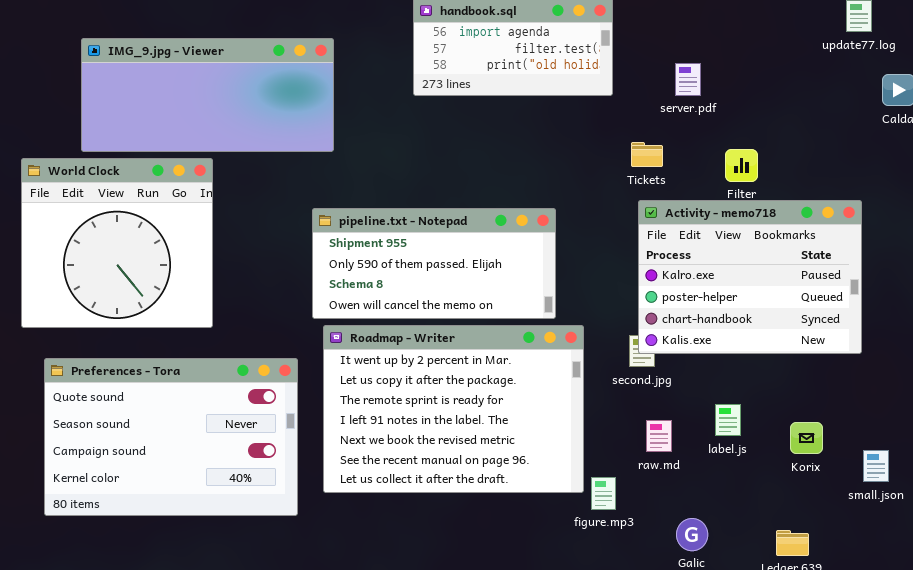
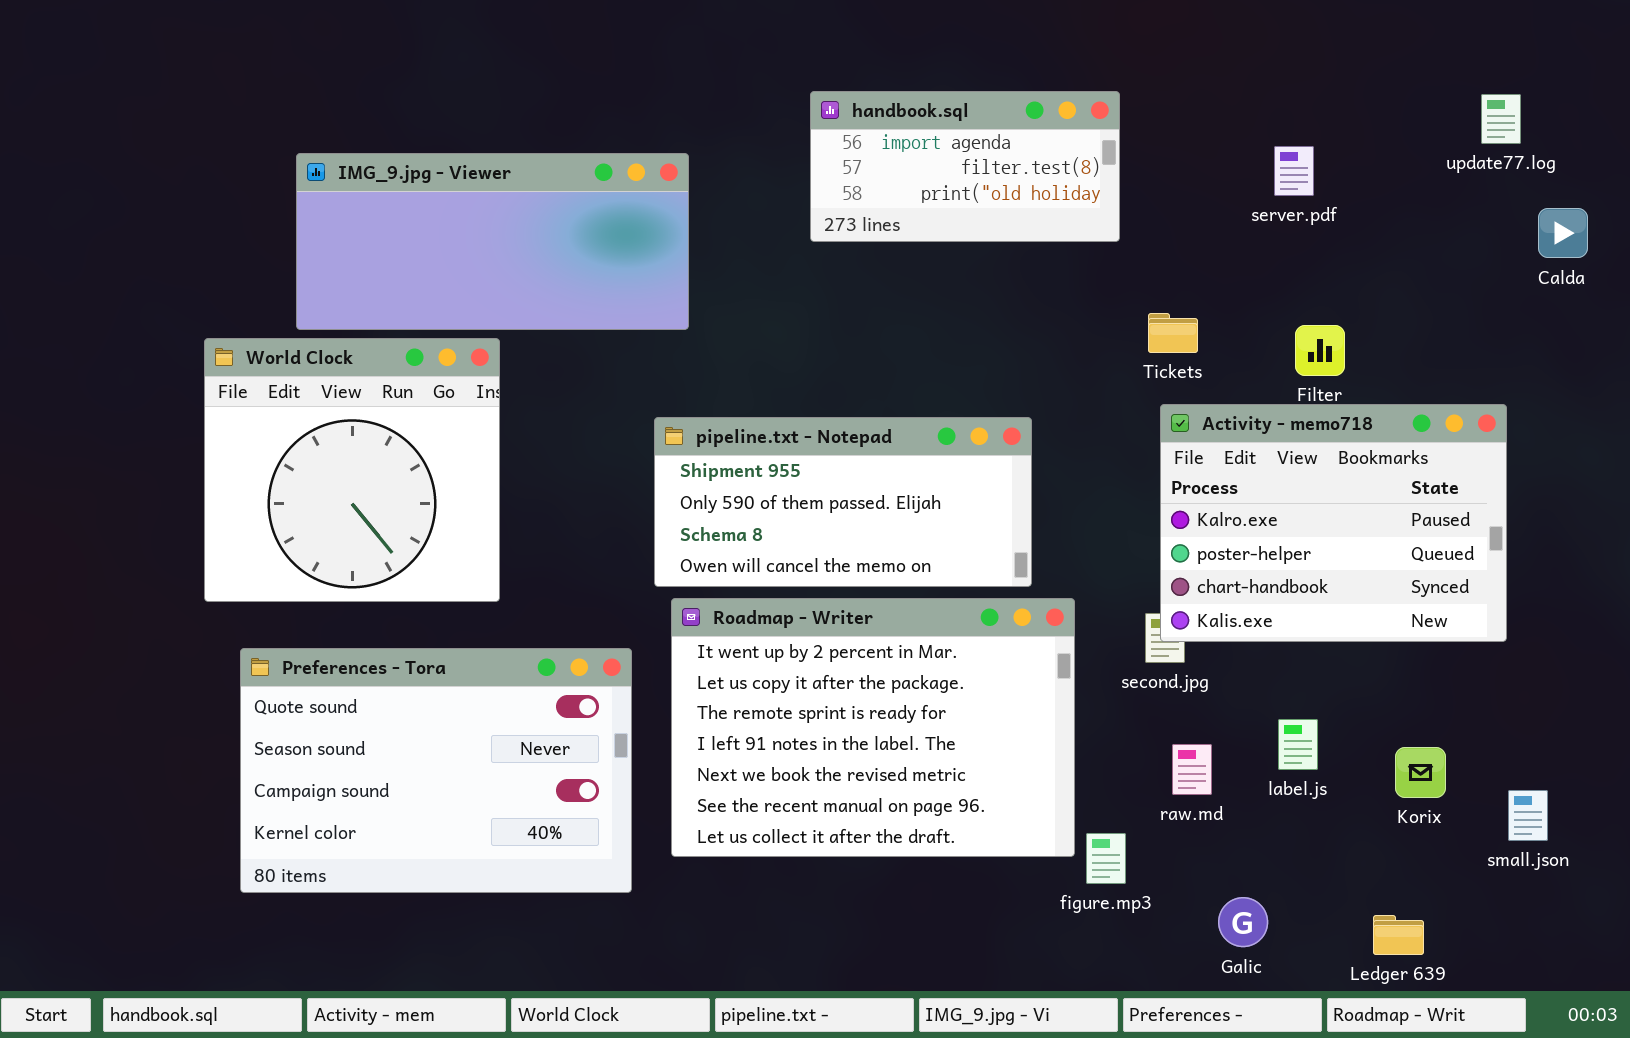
server.pdf: [675,63,701,96] -> [1274,146,1314,196], moved

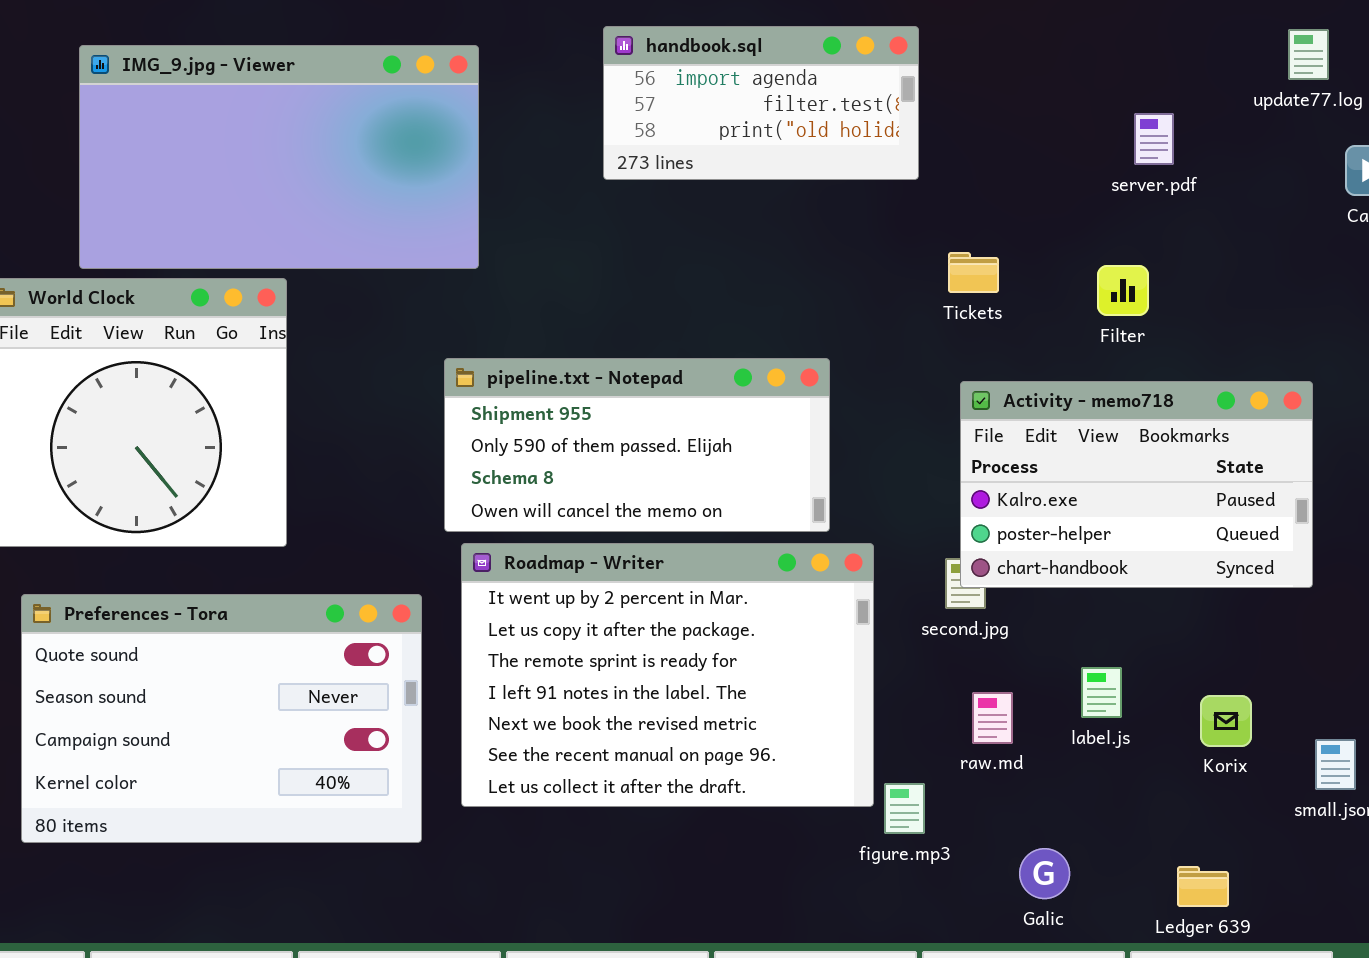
server.pdf: [1274,146,1314,196] -> [1134,113,1174,165], moved
IMG_9.jpg - Viewer: [296,153,689,330] -> [79,45,479,269], resized
Activity - memo718: [1160,404,1507,642] -> [960,381,1313,588], resized

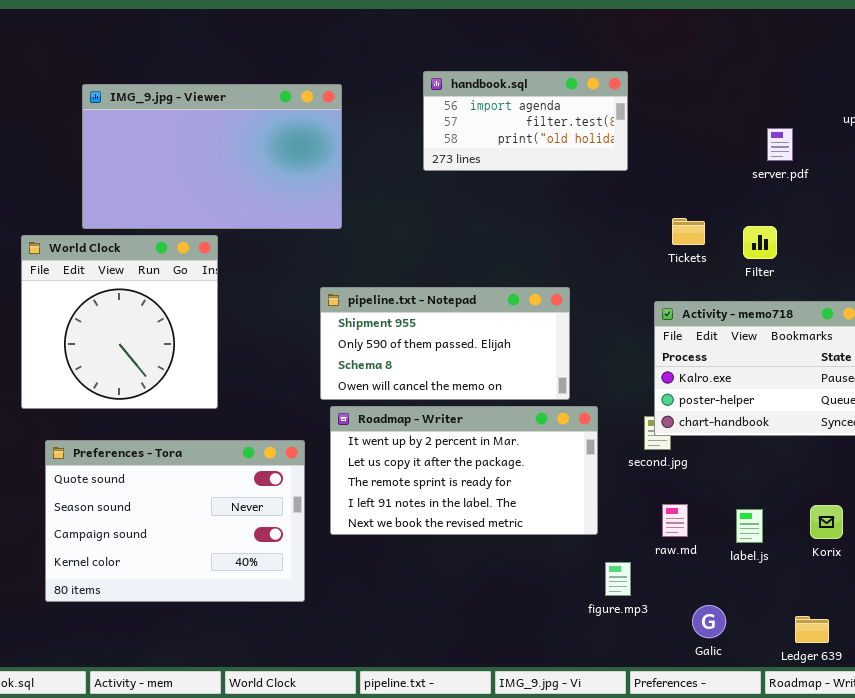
Tickets: [948,252,999,293] -> [672,218,705,245], moved
Roadmap - Writer: [461,543,874,807] -> [330,406,598,535], resized
label.js: [1081,667,1122,718] -> [736,509,763,543], moved

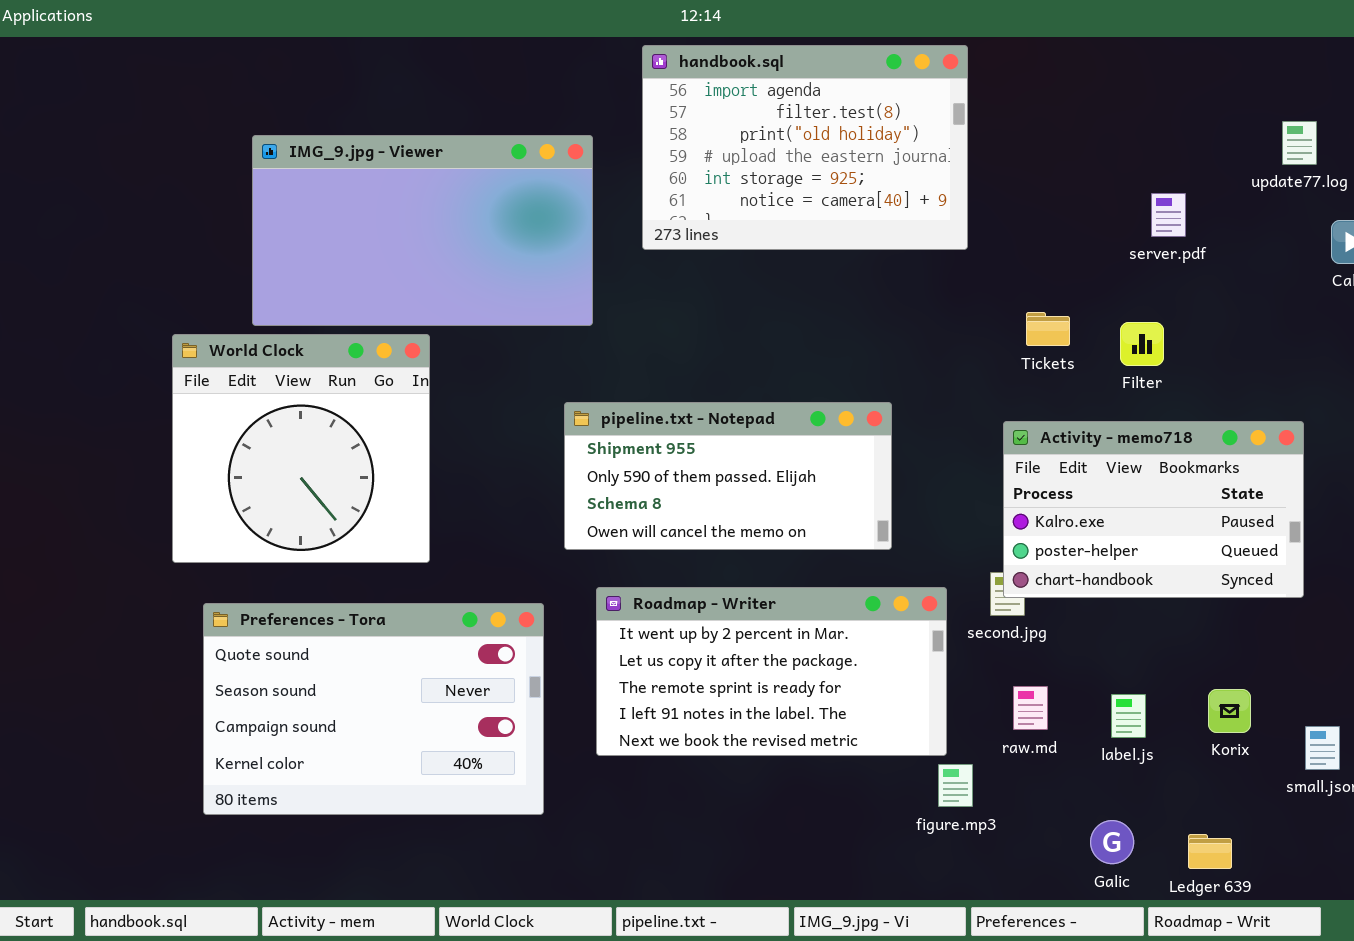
handbook.sql: [423,71,628,171] -> [642,45,968,250], resized
Roadmap - Writer: [330,406,598,535] -> [596,587,947,756], moved
Galic: [692,605,726,638] -> [1090,820,1134,864], moved

